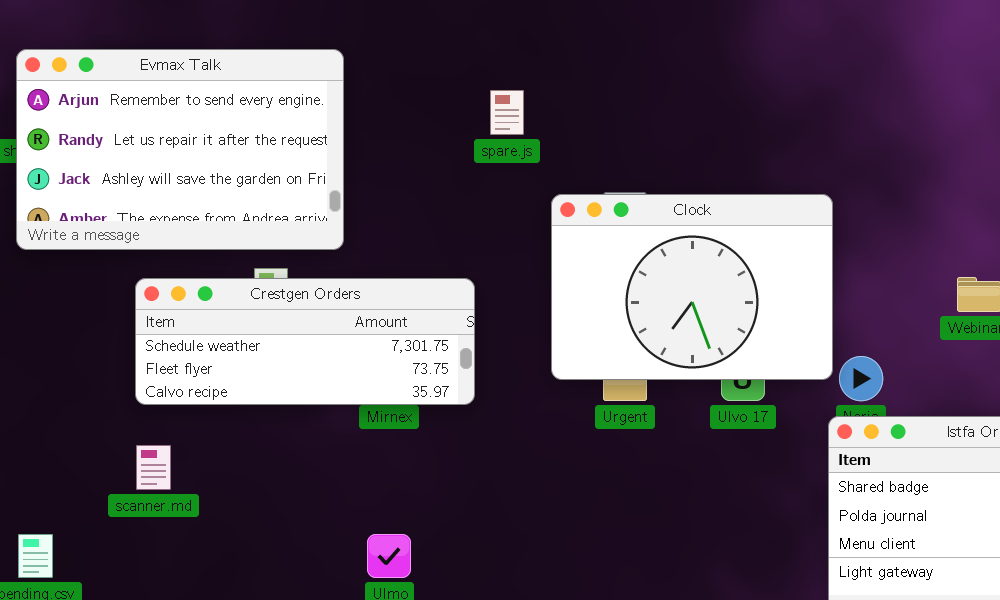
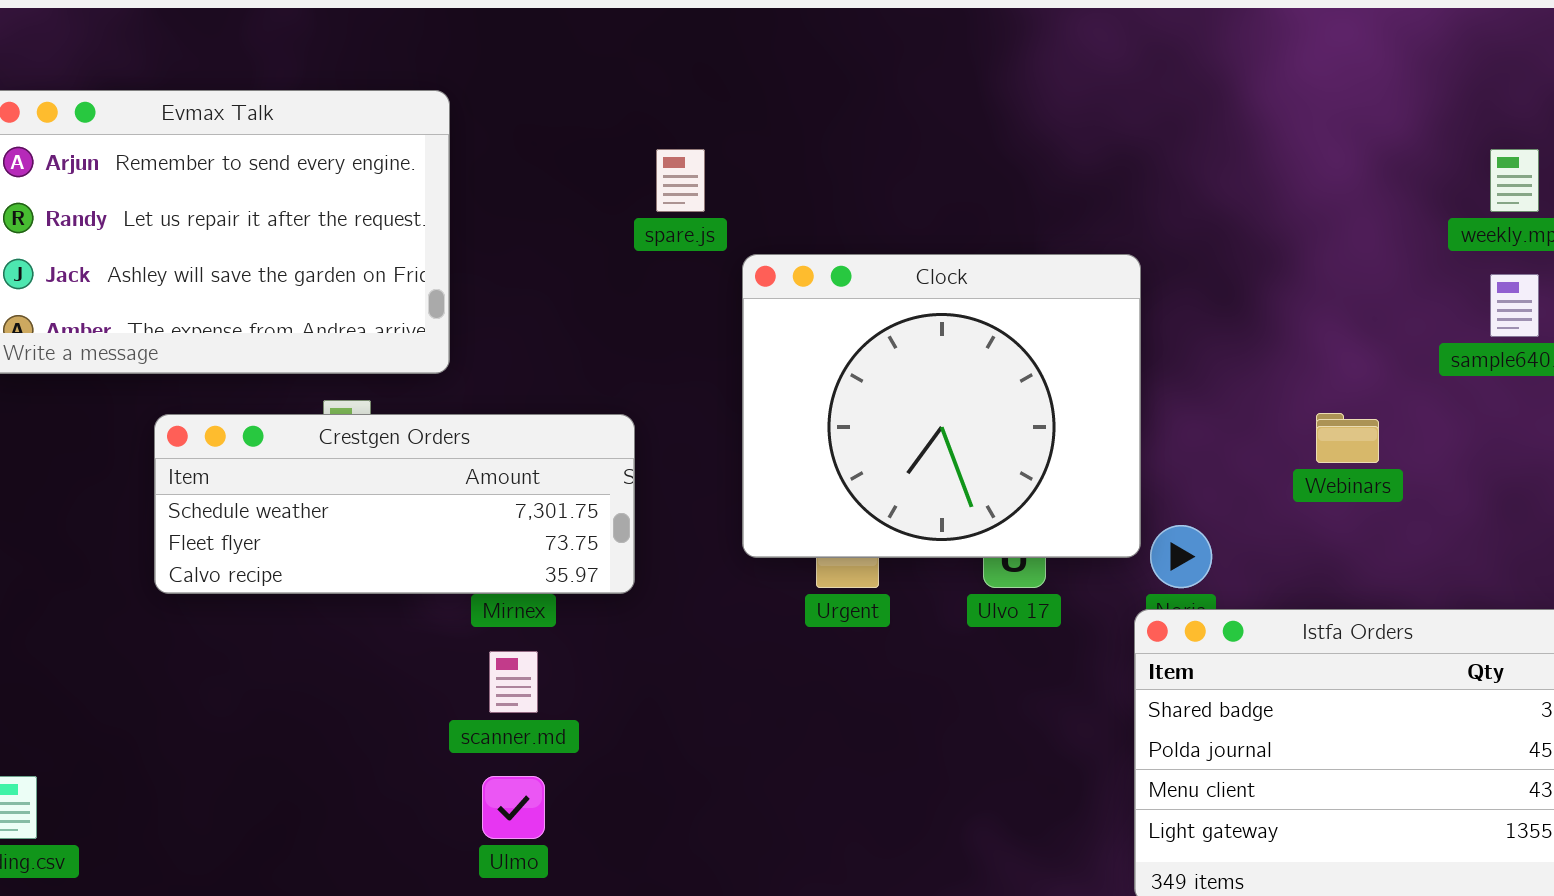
Clock: [551,194,833,380] -> [742,254,1141,558], resized
scanner.md: [136,445,171,490] -> [489,651,538,713], moved

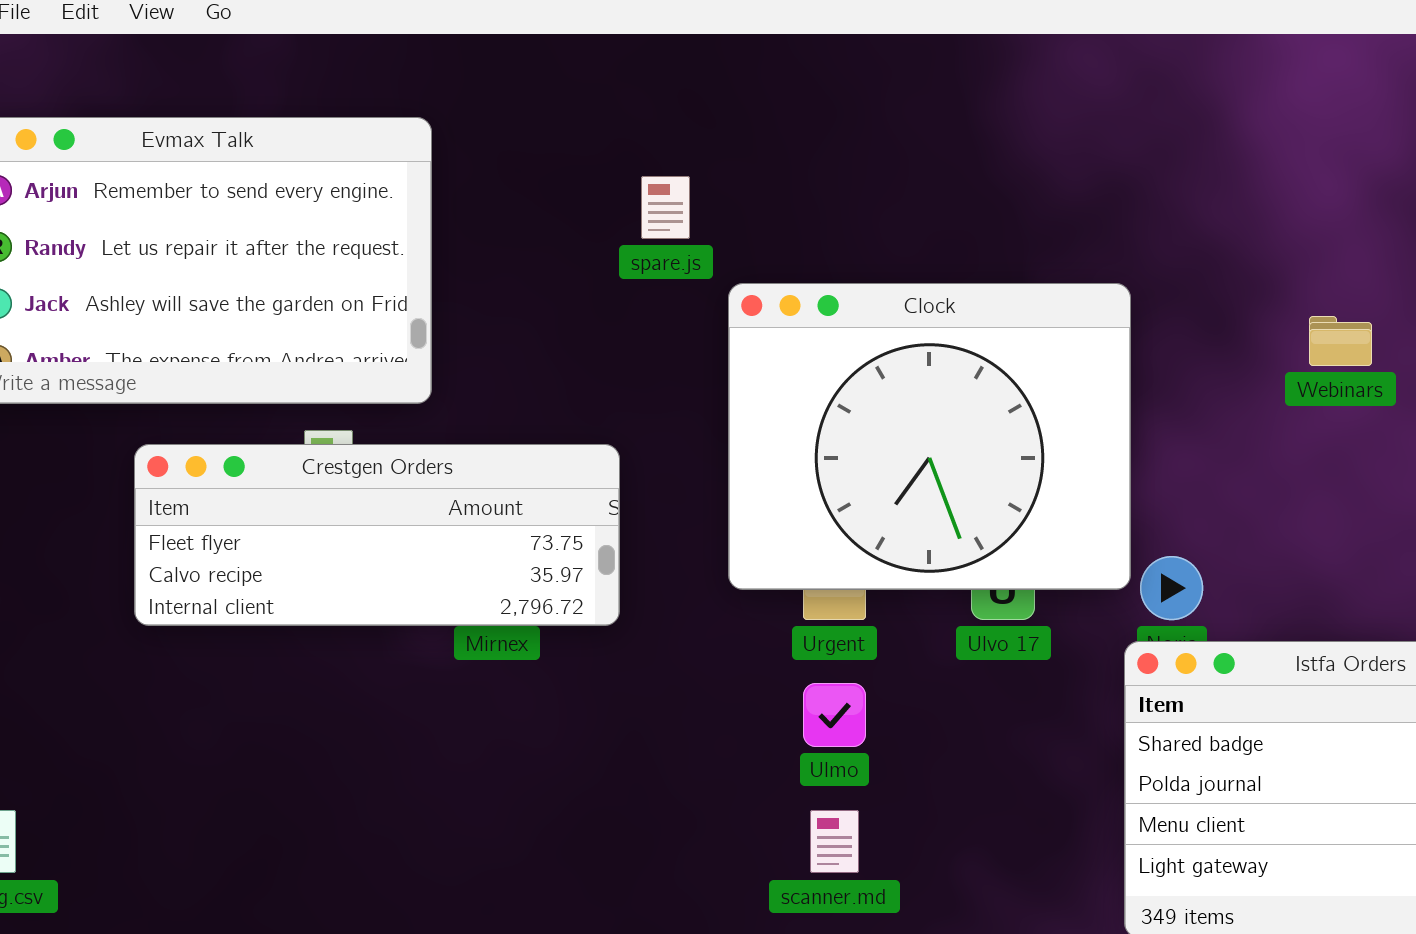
Webinars: [1316,413,1379,463] -> [1309,316,1372,366], moved
Crestgen Orders: [154,414,635,594] -> [134,444,620,626], scrolled down 1 row
scanner.md: [489,651,538,713] -> [810,810,859,873], moved
Ulmo: [482,776,545,839] -> [803,683,866,747], moved

